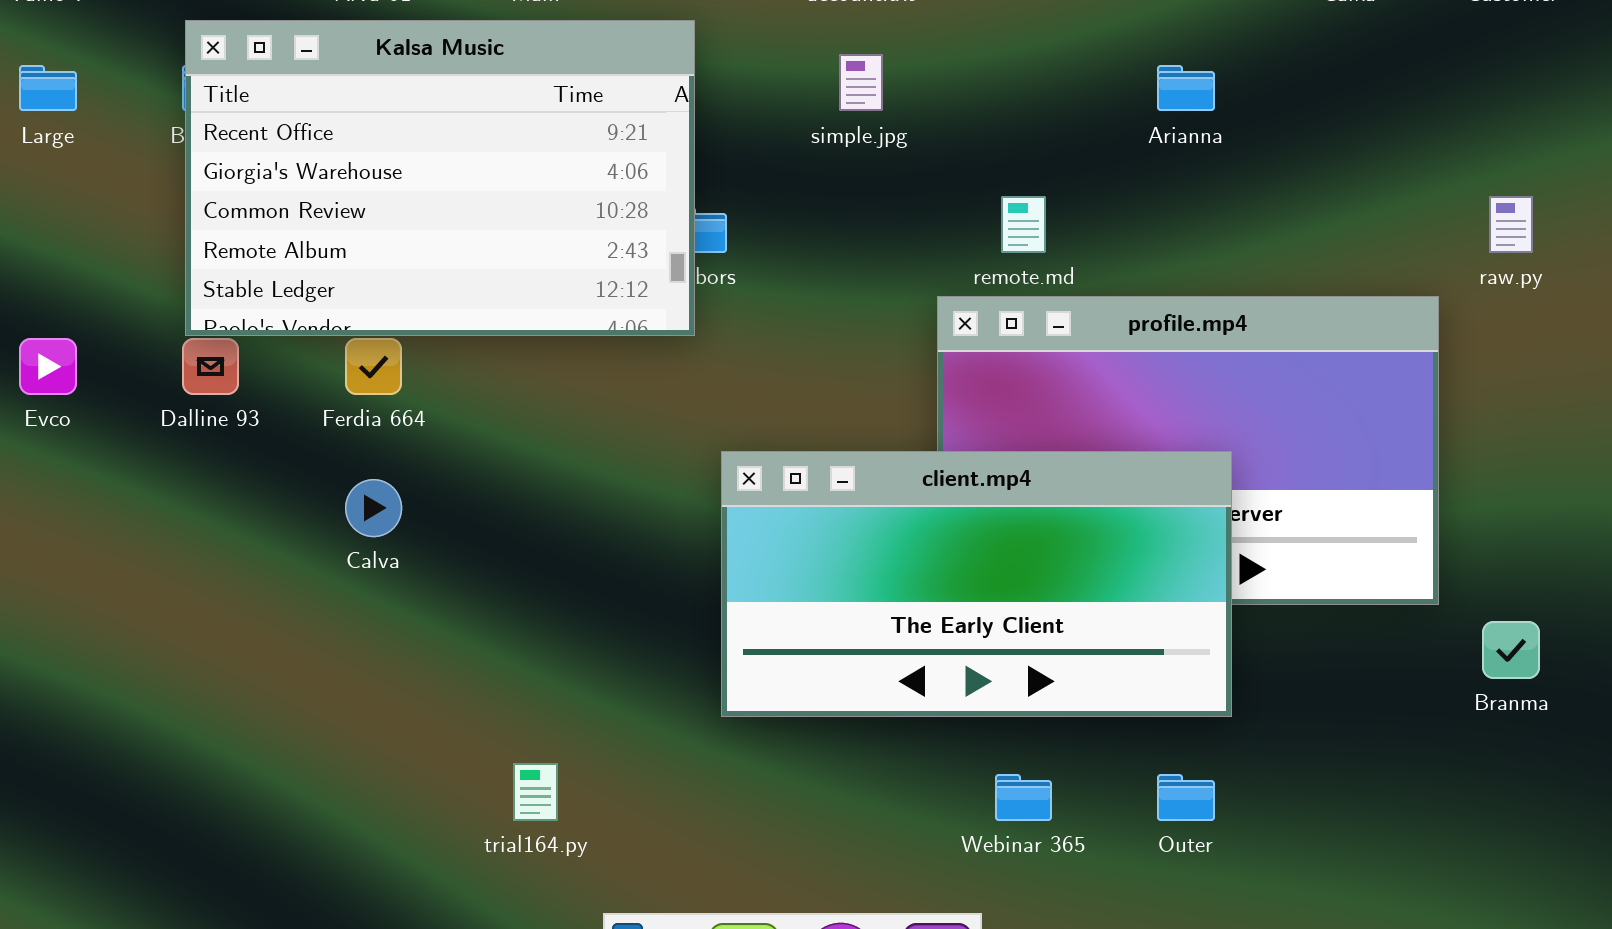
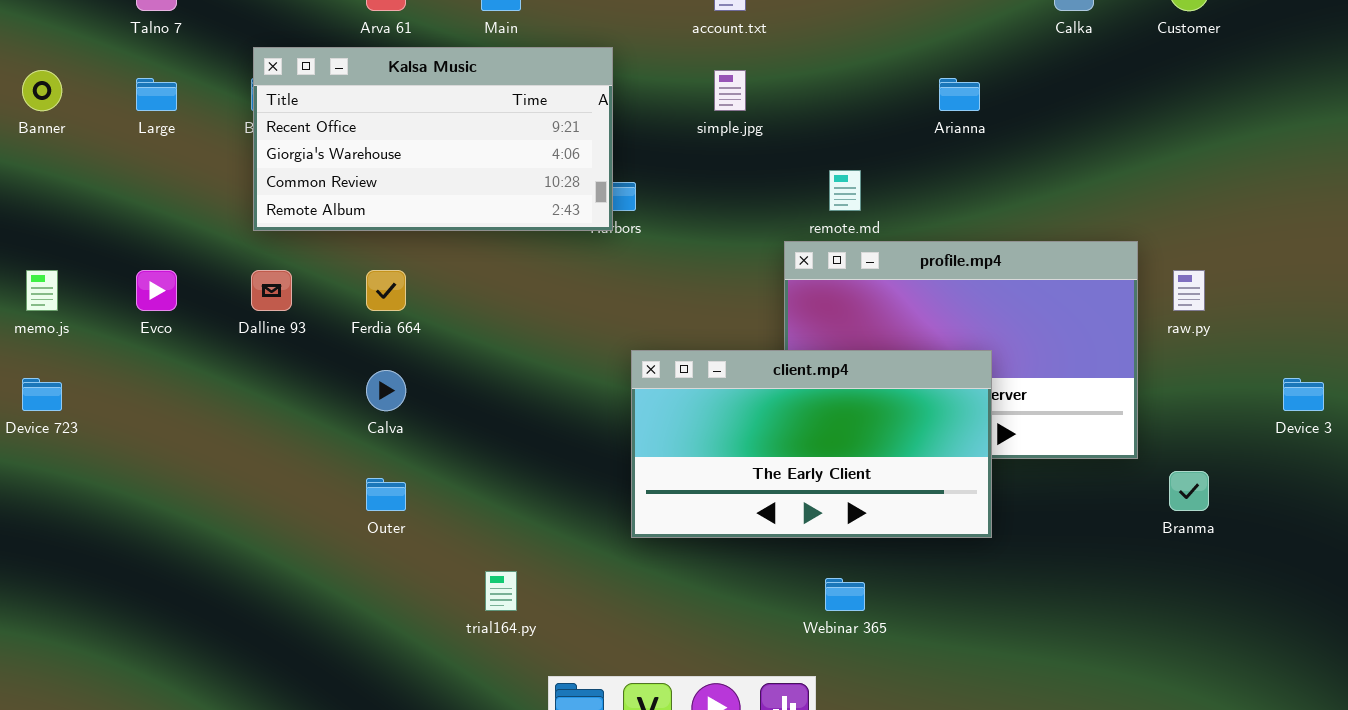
Kalsa Music: [185,20,695,336] -> [253,47,613,231], resized
raw.py: [1489,196,1533,253] -> [1173,270,1205,311], moved
Outer: [1157,774,1215,821] -> [366,478,406,511], moved

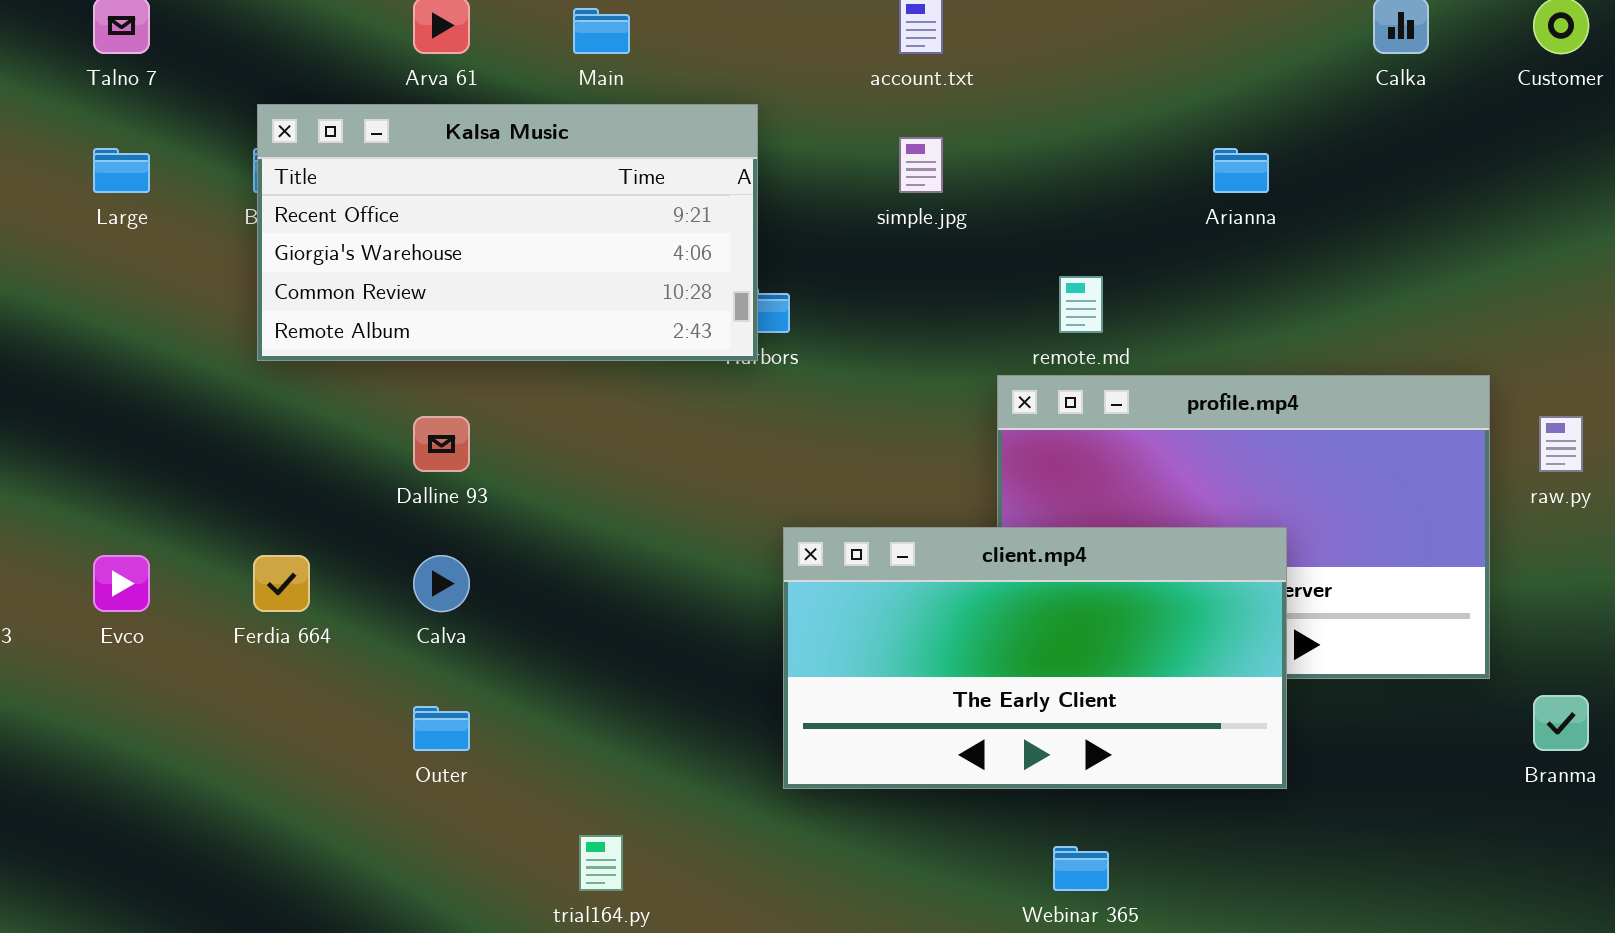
Evco: [136,270,177,311] -> [93,555,150,612], moved
Dalline 93: [251,270,292,311] -> [413,416,470,472], moved
Ferdia 664: [366,270,406,311] -> [253,555,310,612], moved

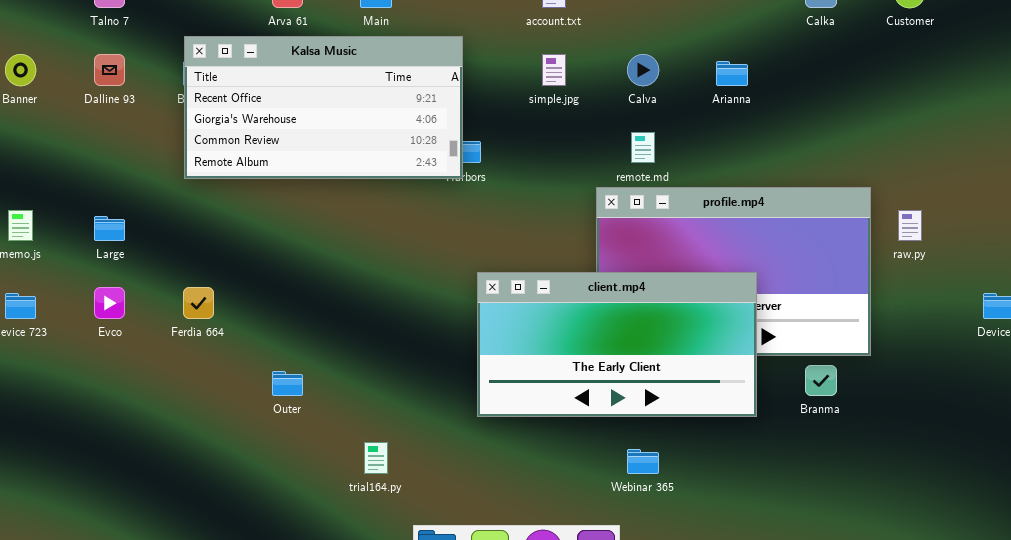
Large: [93,148,150,193] -> [94,216,125,241], moved
Dalline 93: [413,416,470,472] -> [94,54,125,86], moved
Calva: [413,555,470,612] -> [627,54,659,86], moved
Branma: [1533,695,1589,751] -> [805,365,837,396], moved

